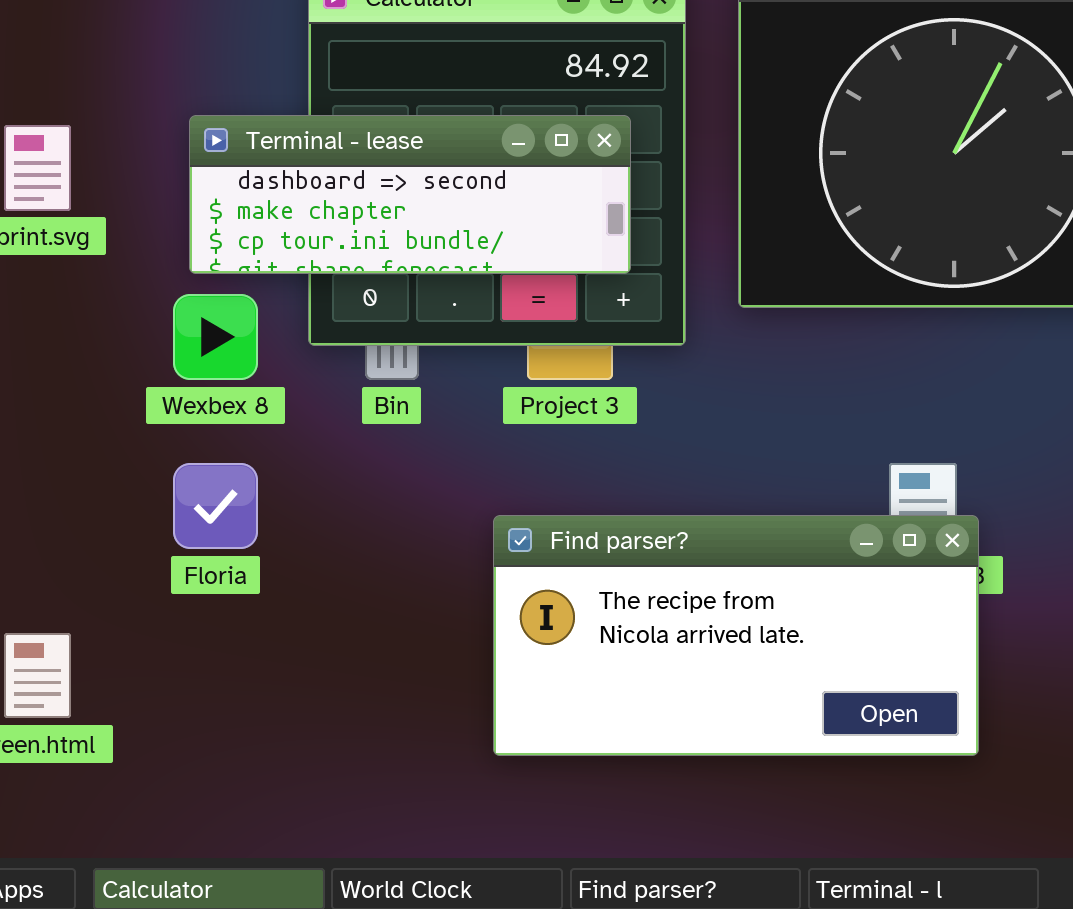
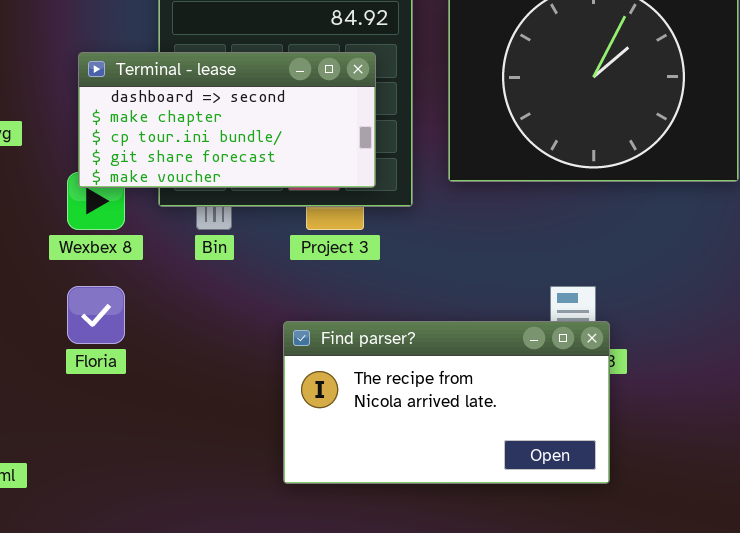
Terminal - lease: [189,115,631,274] -> [78,52,376,188], resized

